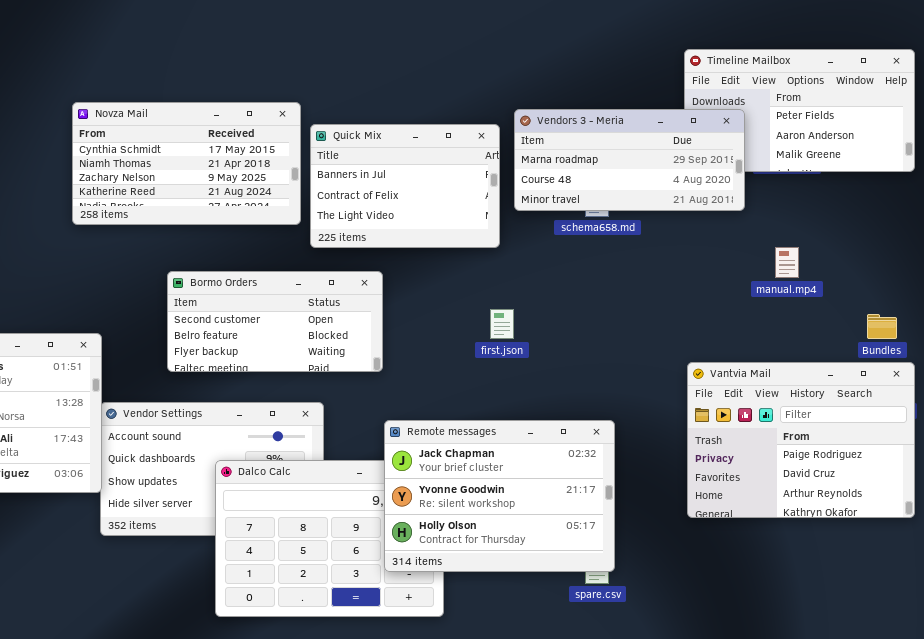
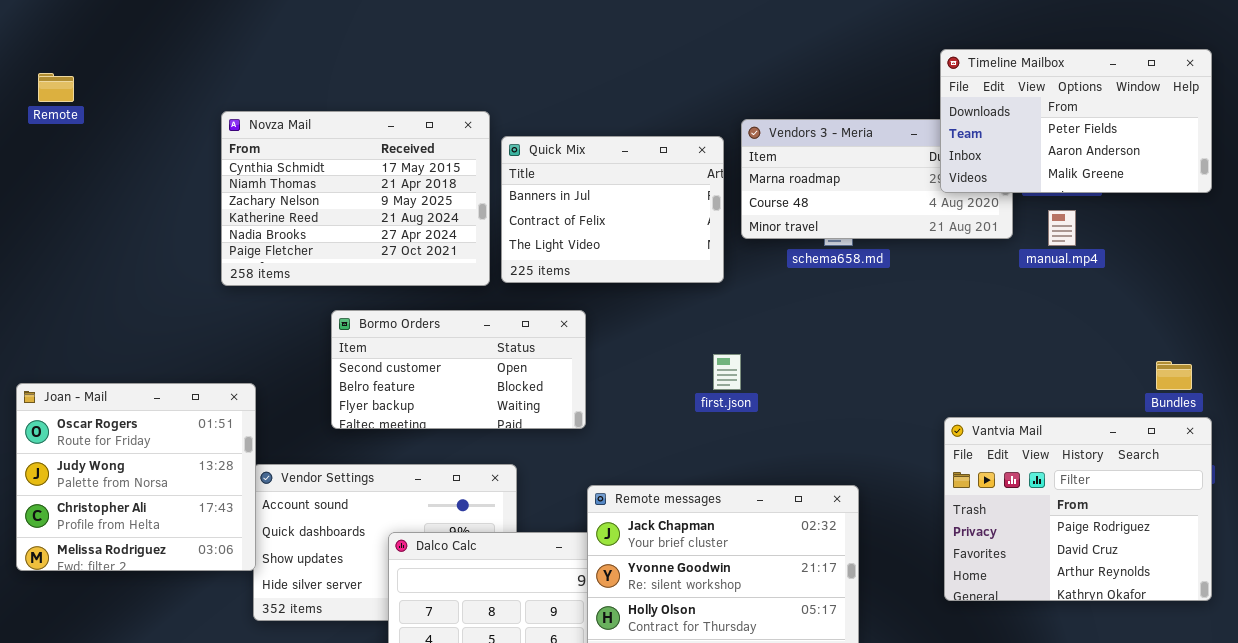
Timeline Mailbox: [684,49,915,172] -> [940,49,1212,193], raised
Novza Mail: [72,102,301,225] -> [221,111,490,286], resized
manual.mp4: [775,247,799,278] -> [1048,210,1076,246], moved

